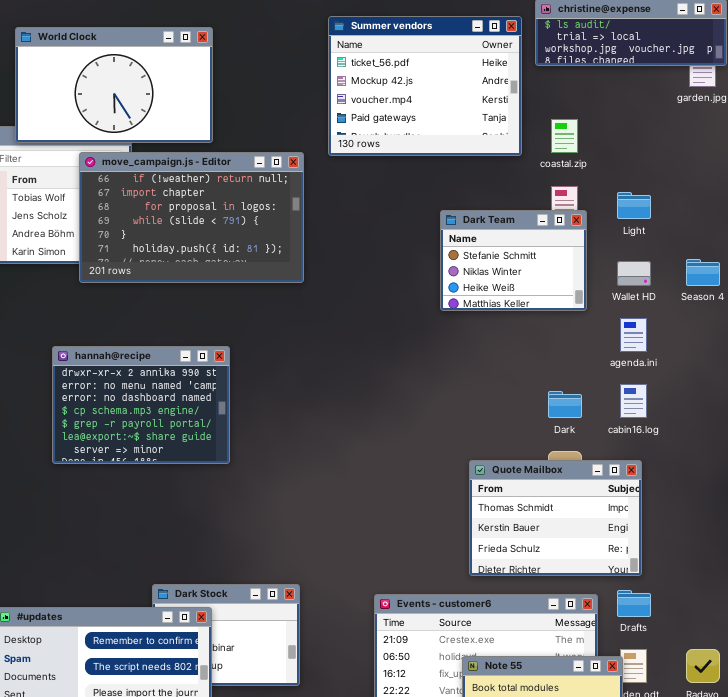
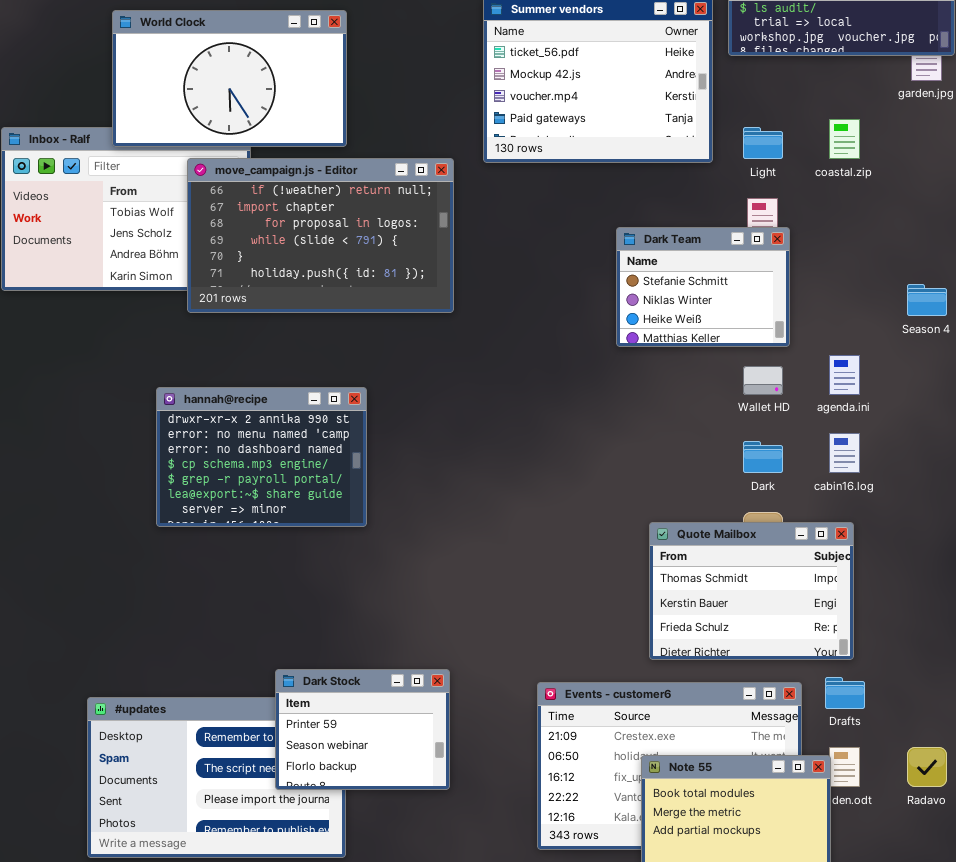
coastal.zip: [551,119,578,153] -> [829,119,860,159], moved
Light: [617,192,651,219] -> [743,127,783,159], moved
Wallet HD: [617,261,651,286] -> [743,366,783,395], moved
Dark Stock: [152,584,300,686] -> [275,669,450,790], raised

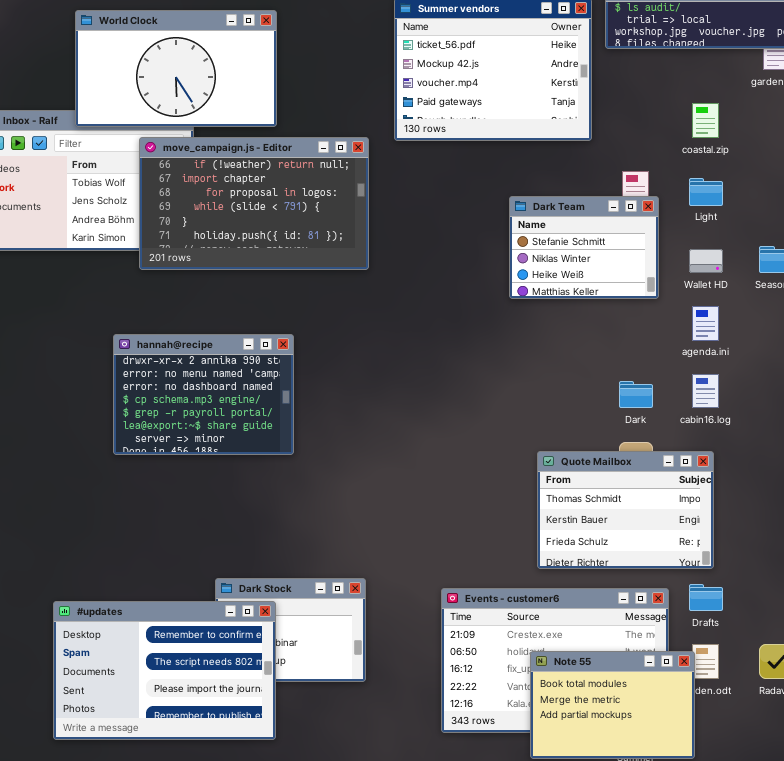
Light: [743,127,783,159] -> [689,178,723,206], moved
Wallet HD: [743,366,783,395] -> [689,249,723,273], moved
#updates: [87,697,346,858] -> [53,601,276,740], raised

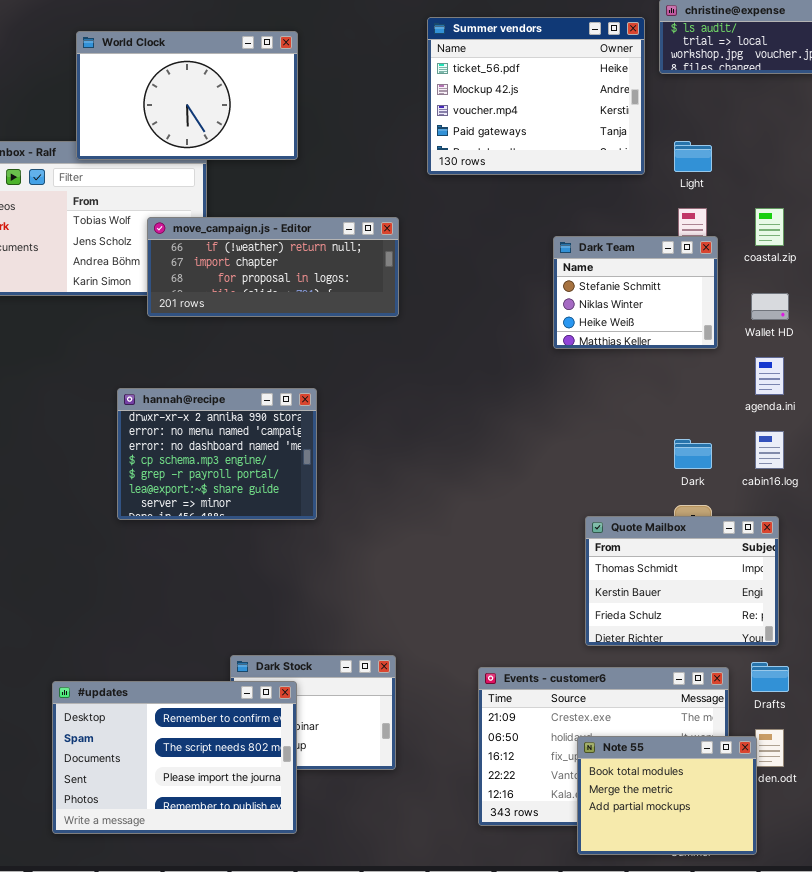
coastal.zip: [692,103,719,138] -> [755,208,784,246], moved
move_campaign.js - Editor: [139,137,369,270] -> [147,217,399,317], resized
Light: [689,178,723,206] -> [674,141,712,172], moved

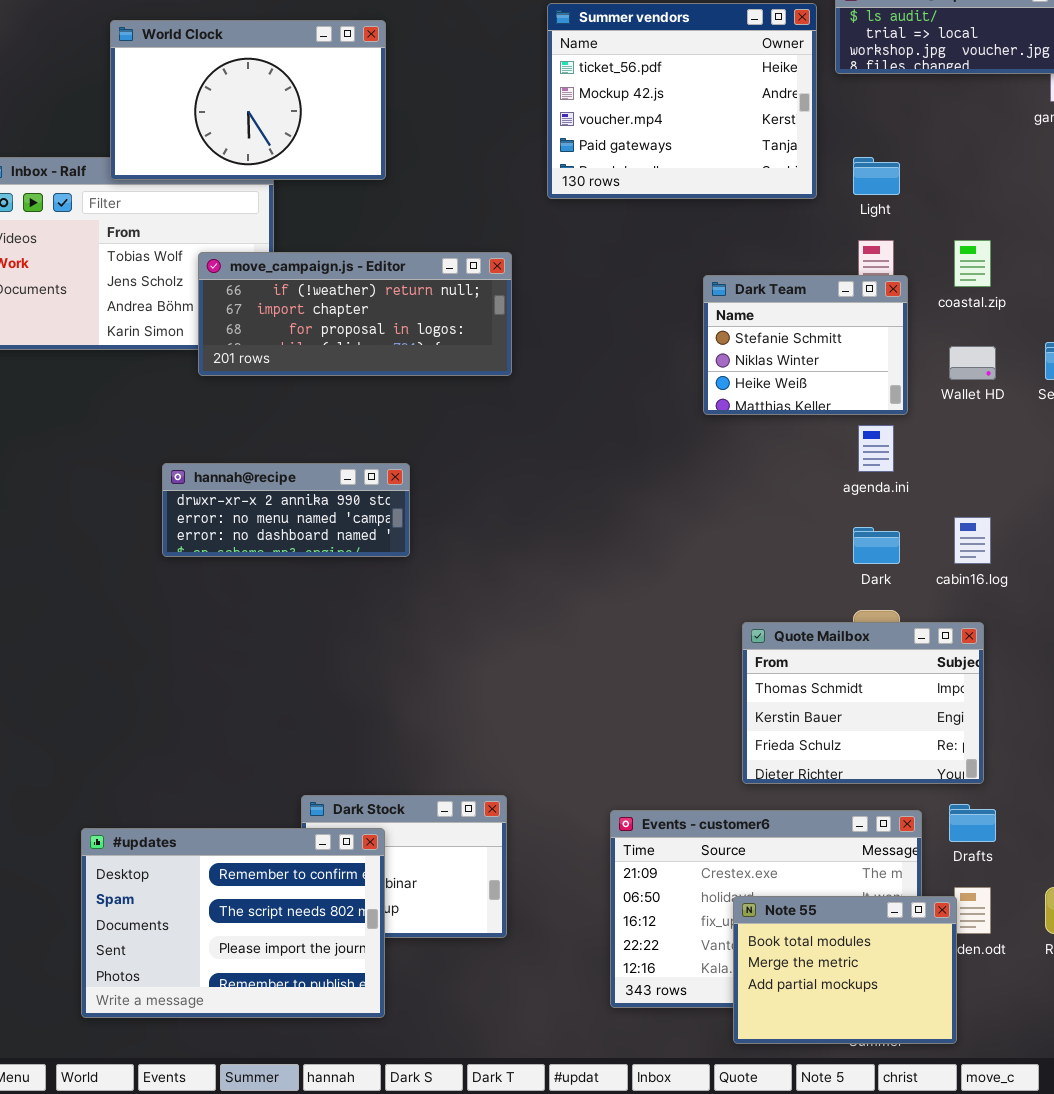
agenda.ini: [755,357,784,395] -> [858,425,894,472], moved
hannah@recipe: [117,388,317,520] -> [162,463,410,557], resized

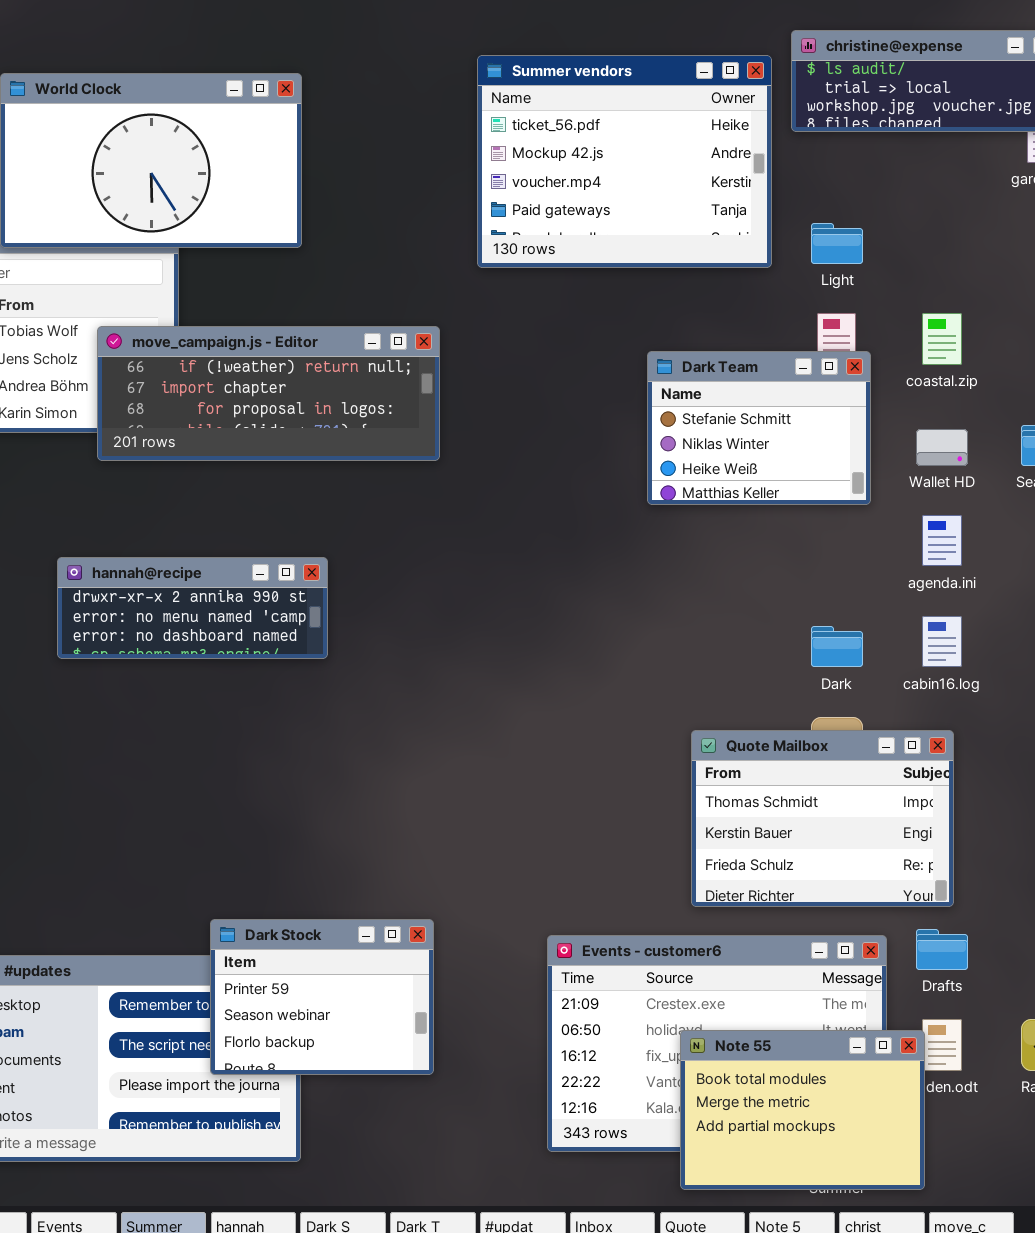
agenda.ini: [858,425,894,472] -> [922,515,962,566], moved
Dark Stock: [301,795,507,938] -> [210,919,434,1075], raised

